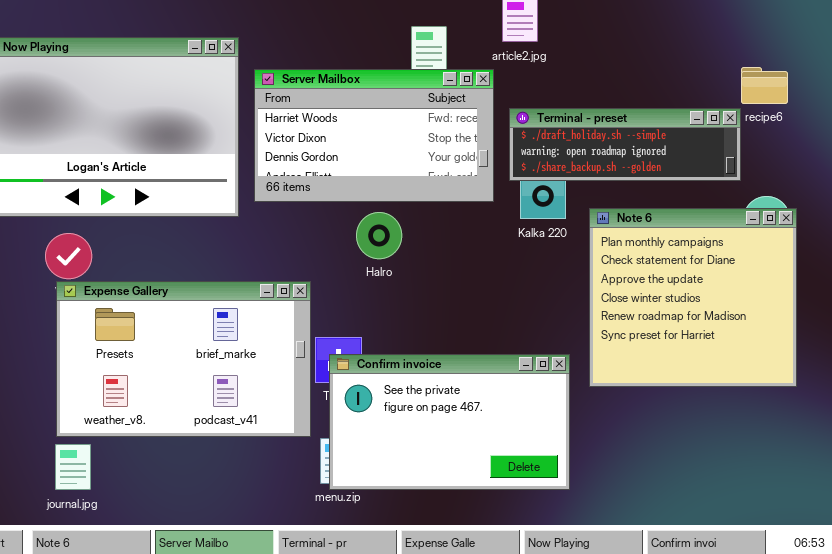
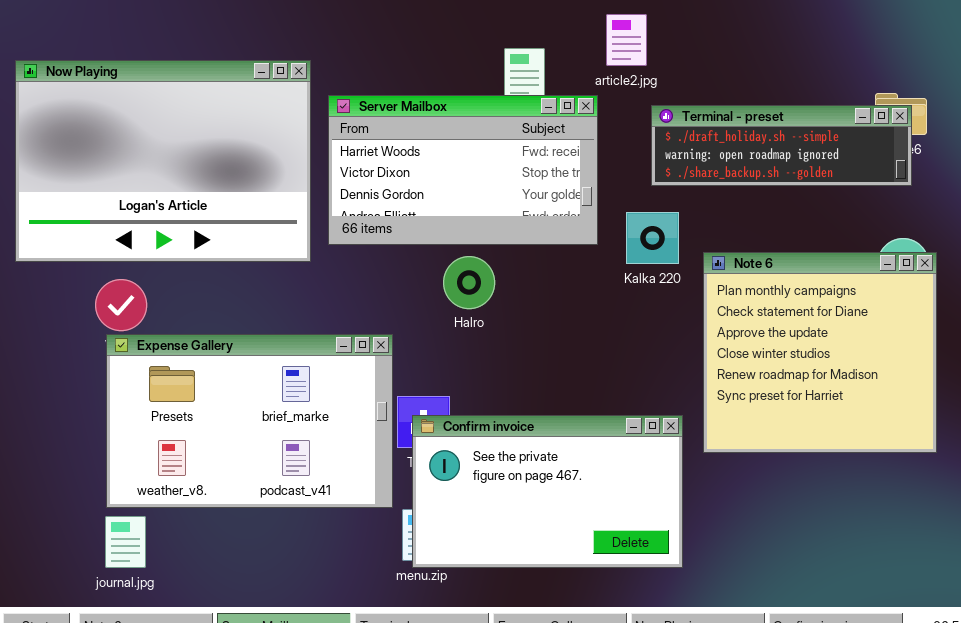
Terminal - preset: [509,108,741,181] -> [651,105,912,186], moved

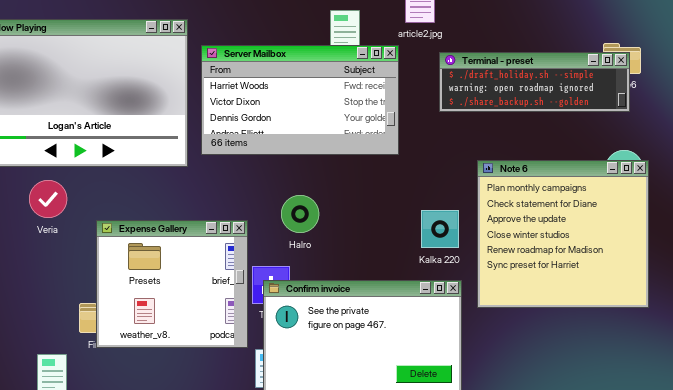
Kalka 220: [626,212,679,264] -> [421,210,459,248], moved
Halro: [443,256,495,309] -> [281,195,319,233], moved
Expense Gallery: [106,334,393,508] -> [96,220,248,348], resized

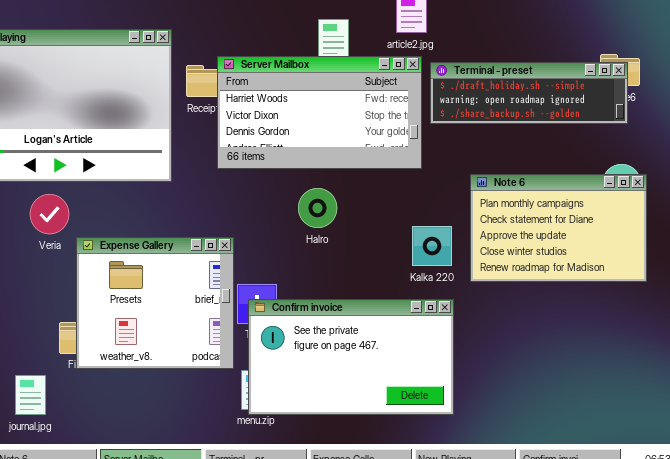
Server Mailbox: [201,45,399,155] -> [217,56,422,169], moved
Note 6: [477,160,649,308] -> [470,174,647,282], resized
Veria: [29,180,67,218] -> [30,194,69,234], moved
Halro: [281,195,319,233] -> [298,188,337,228], moved

